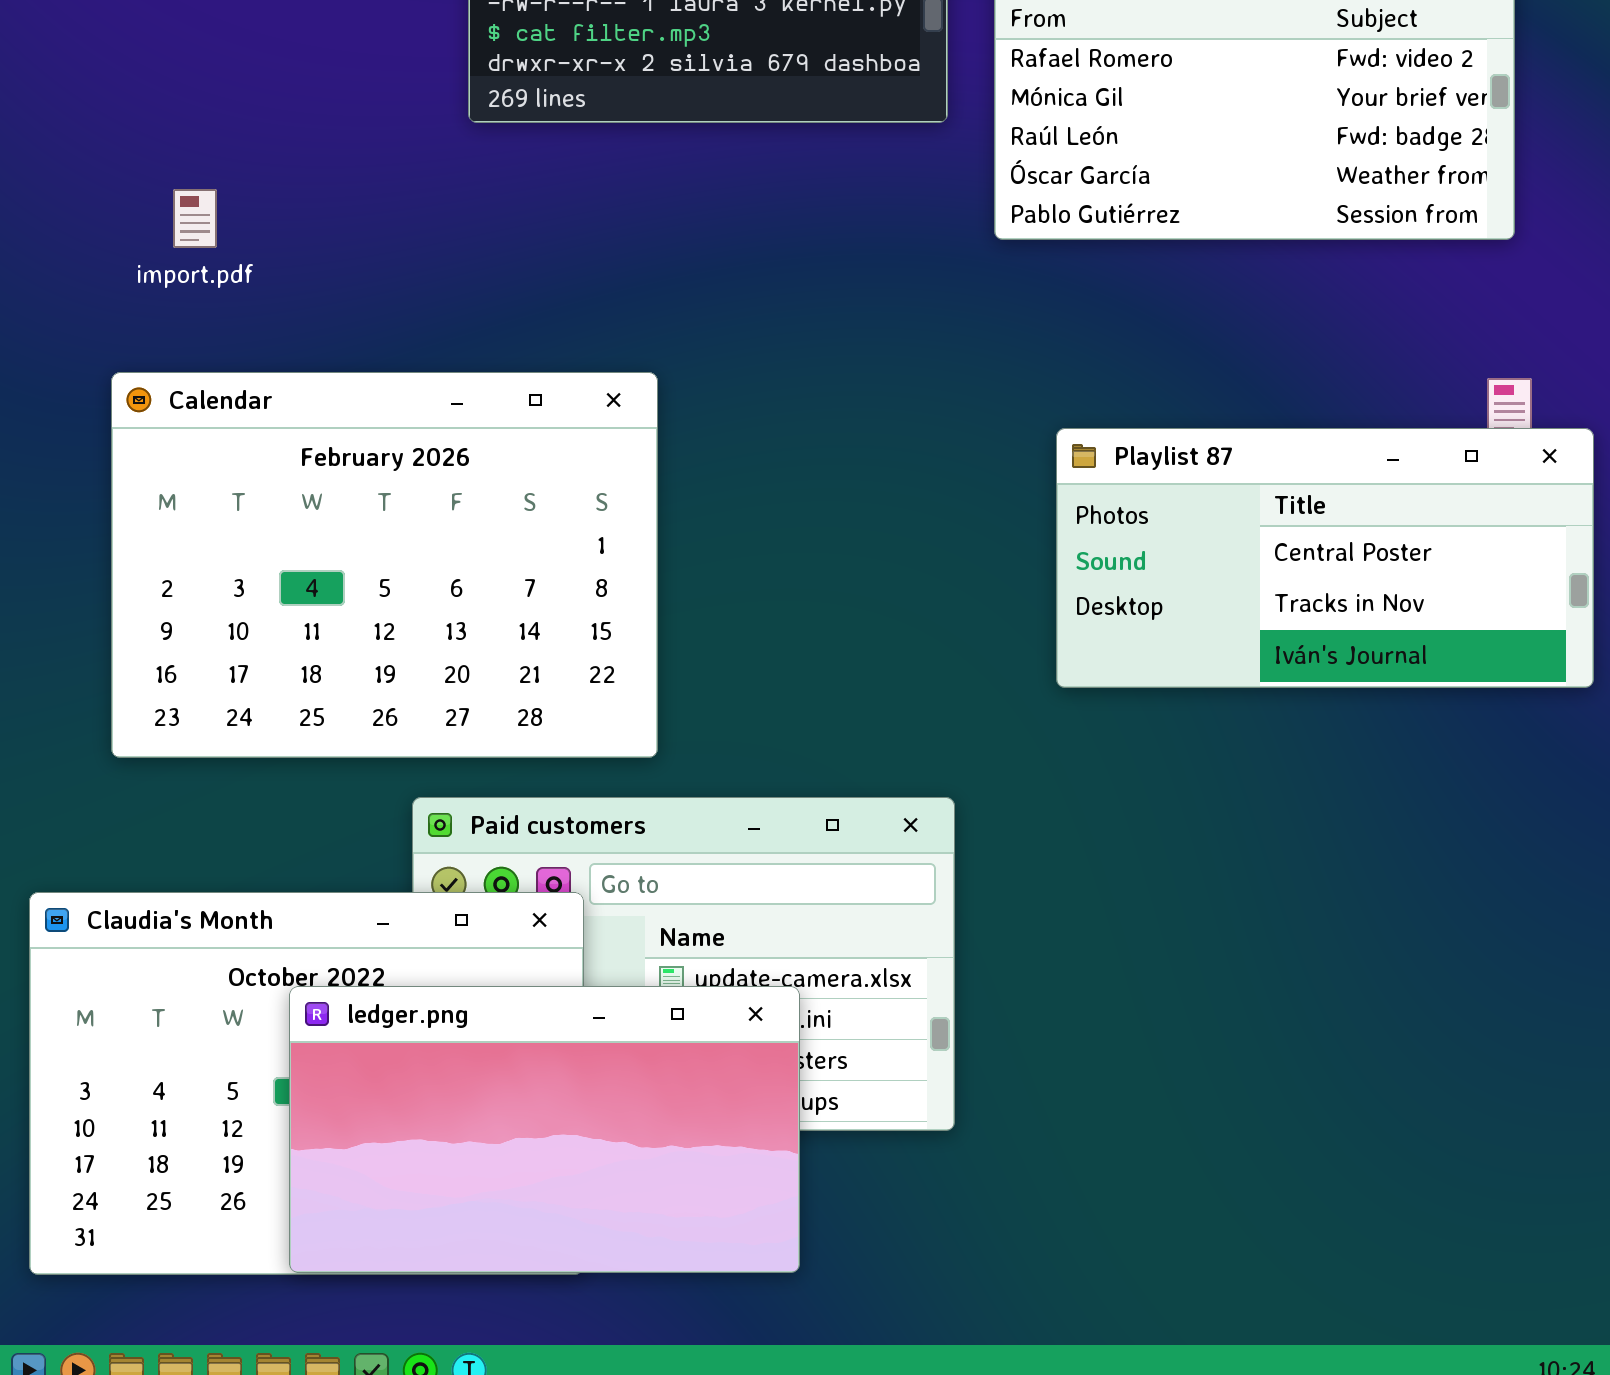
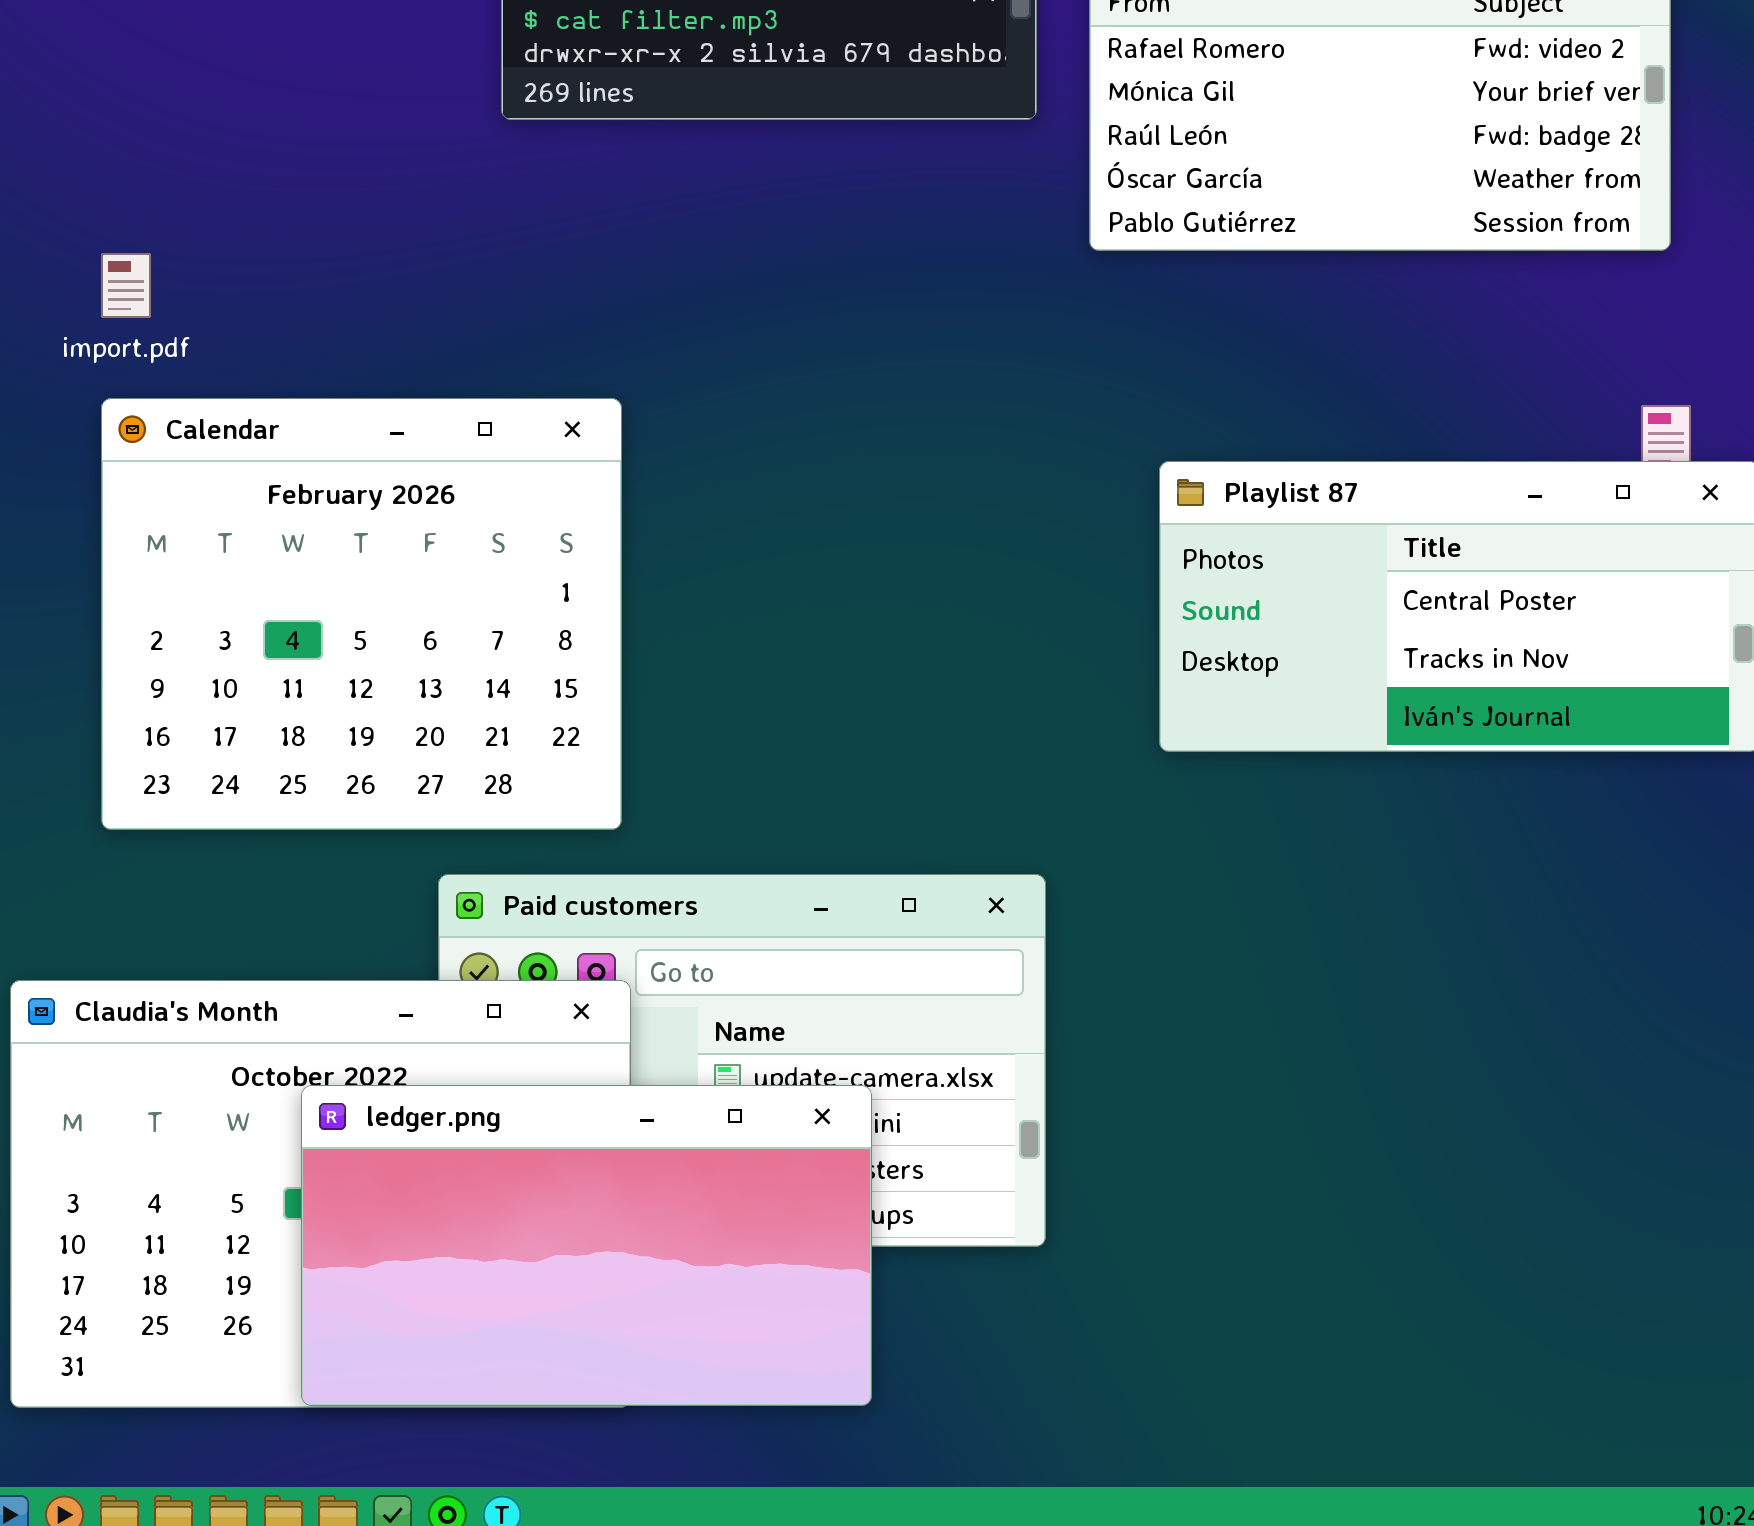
import.pdf: [173,189,217,248] -> [101,253,151,318], moved
Calendar: [111,372,658,758] -> [101,398,622,830], resized

